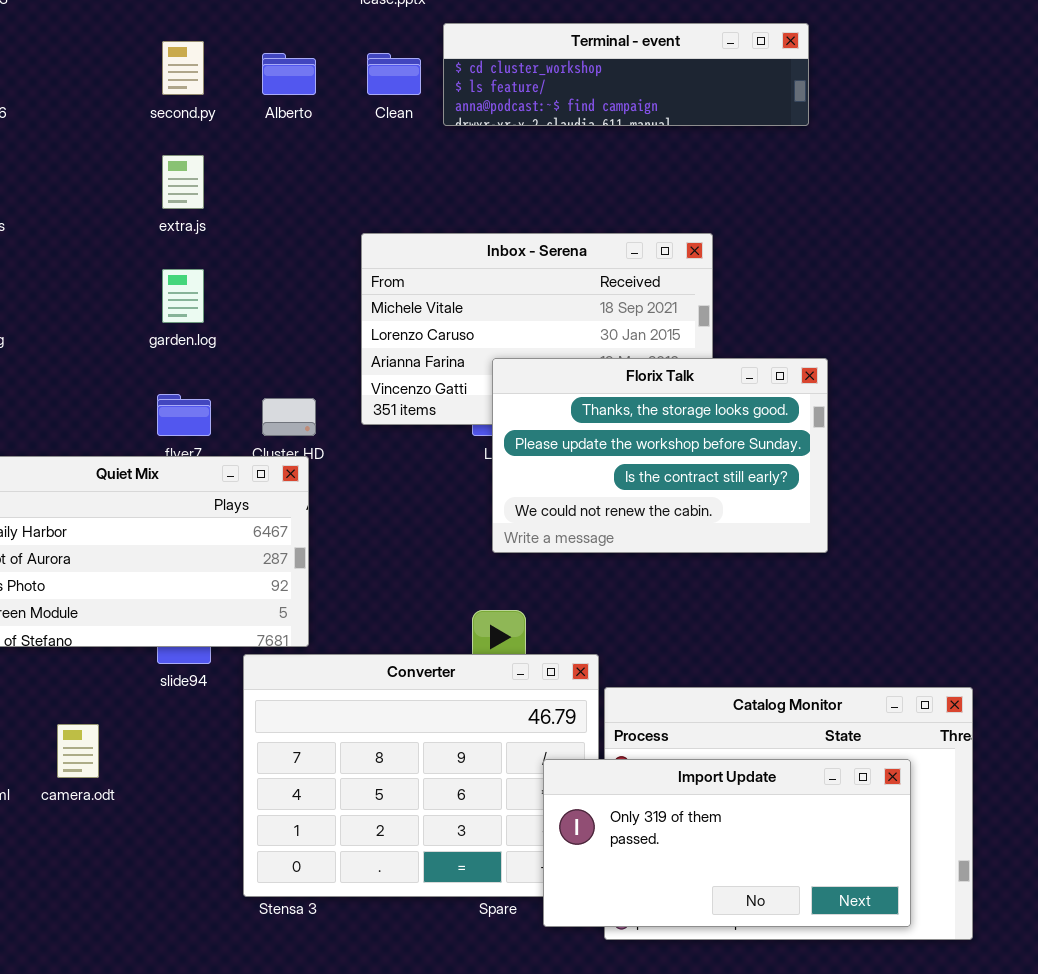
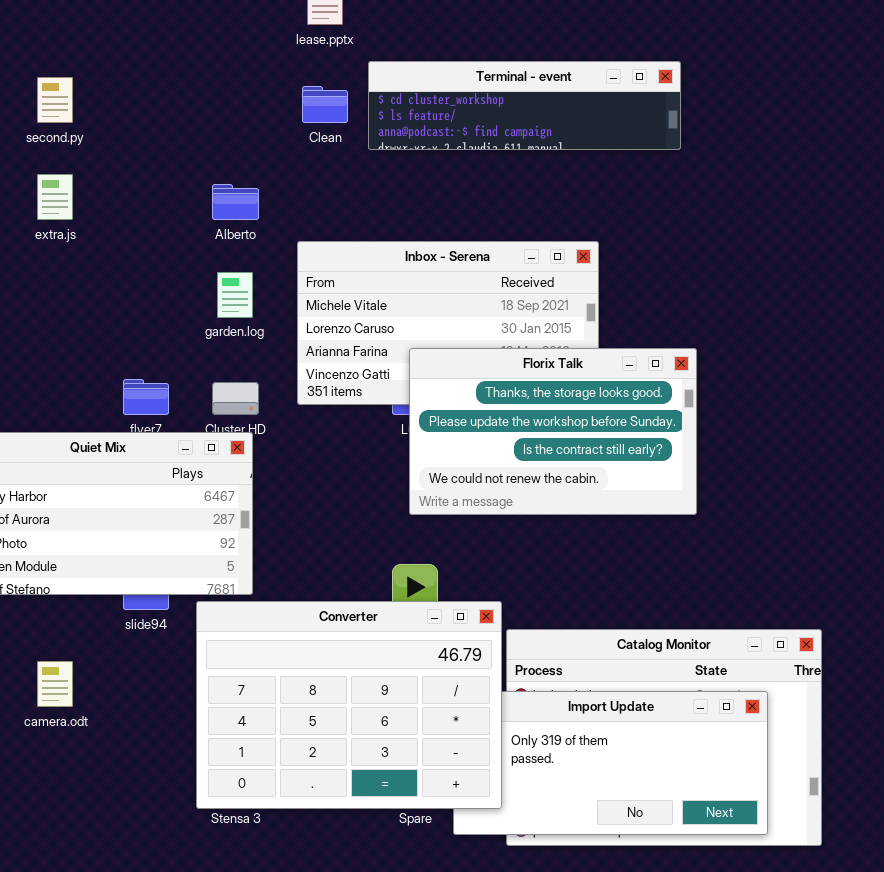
second.py: [162,41,204,95] -> [37,77,73,123], moved
Alberto: [262,53,316,95] -> [212,184,259,220], moved
extra.js: [162,155,204,209] -> [37,174,73,220], moved
garden.log: [162,269,204,323] -> [217,272,253,318], moved
Converter: [243,654,599,897] -> [196,601,502,809], raised

